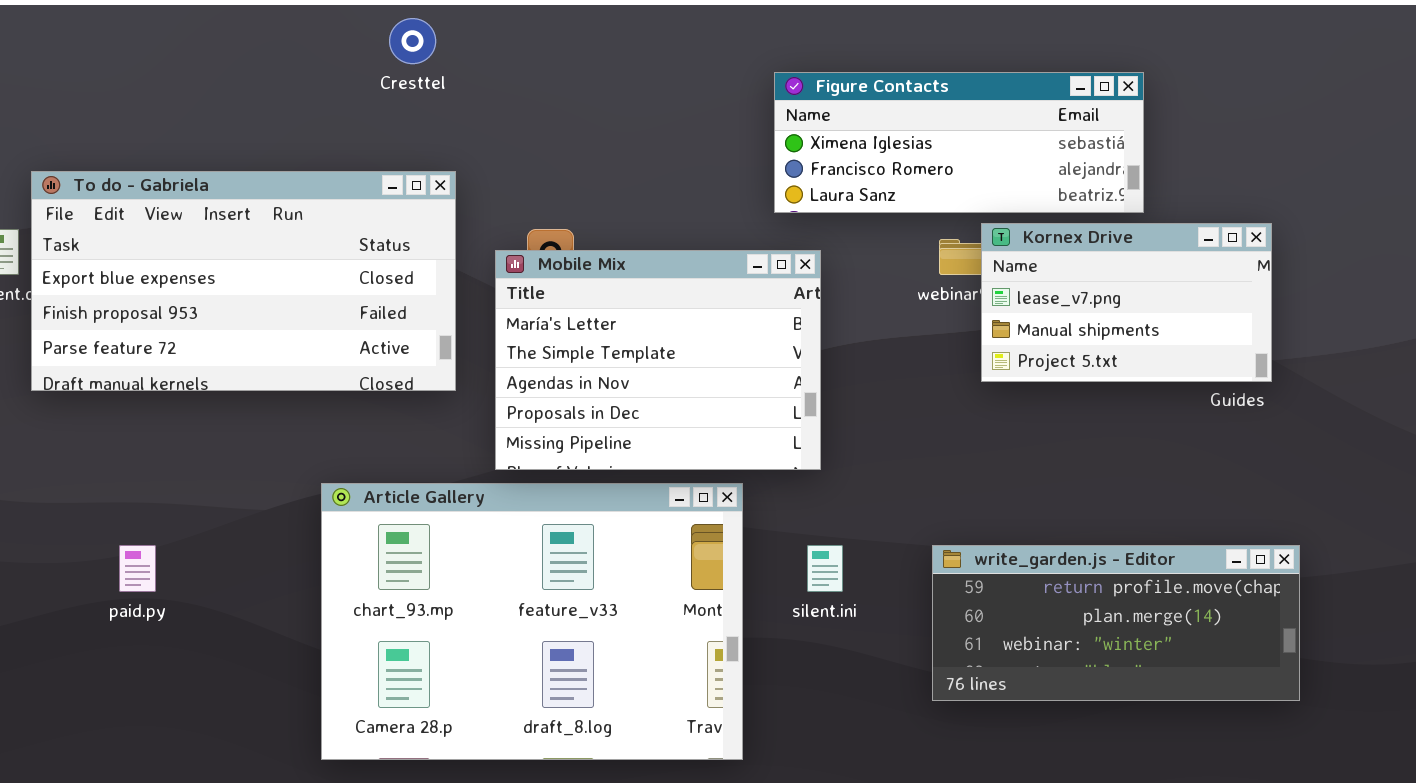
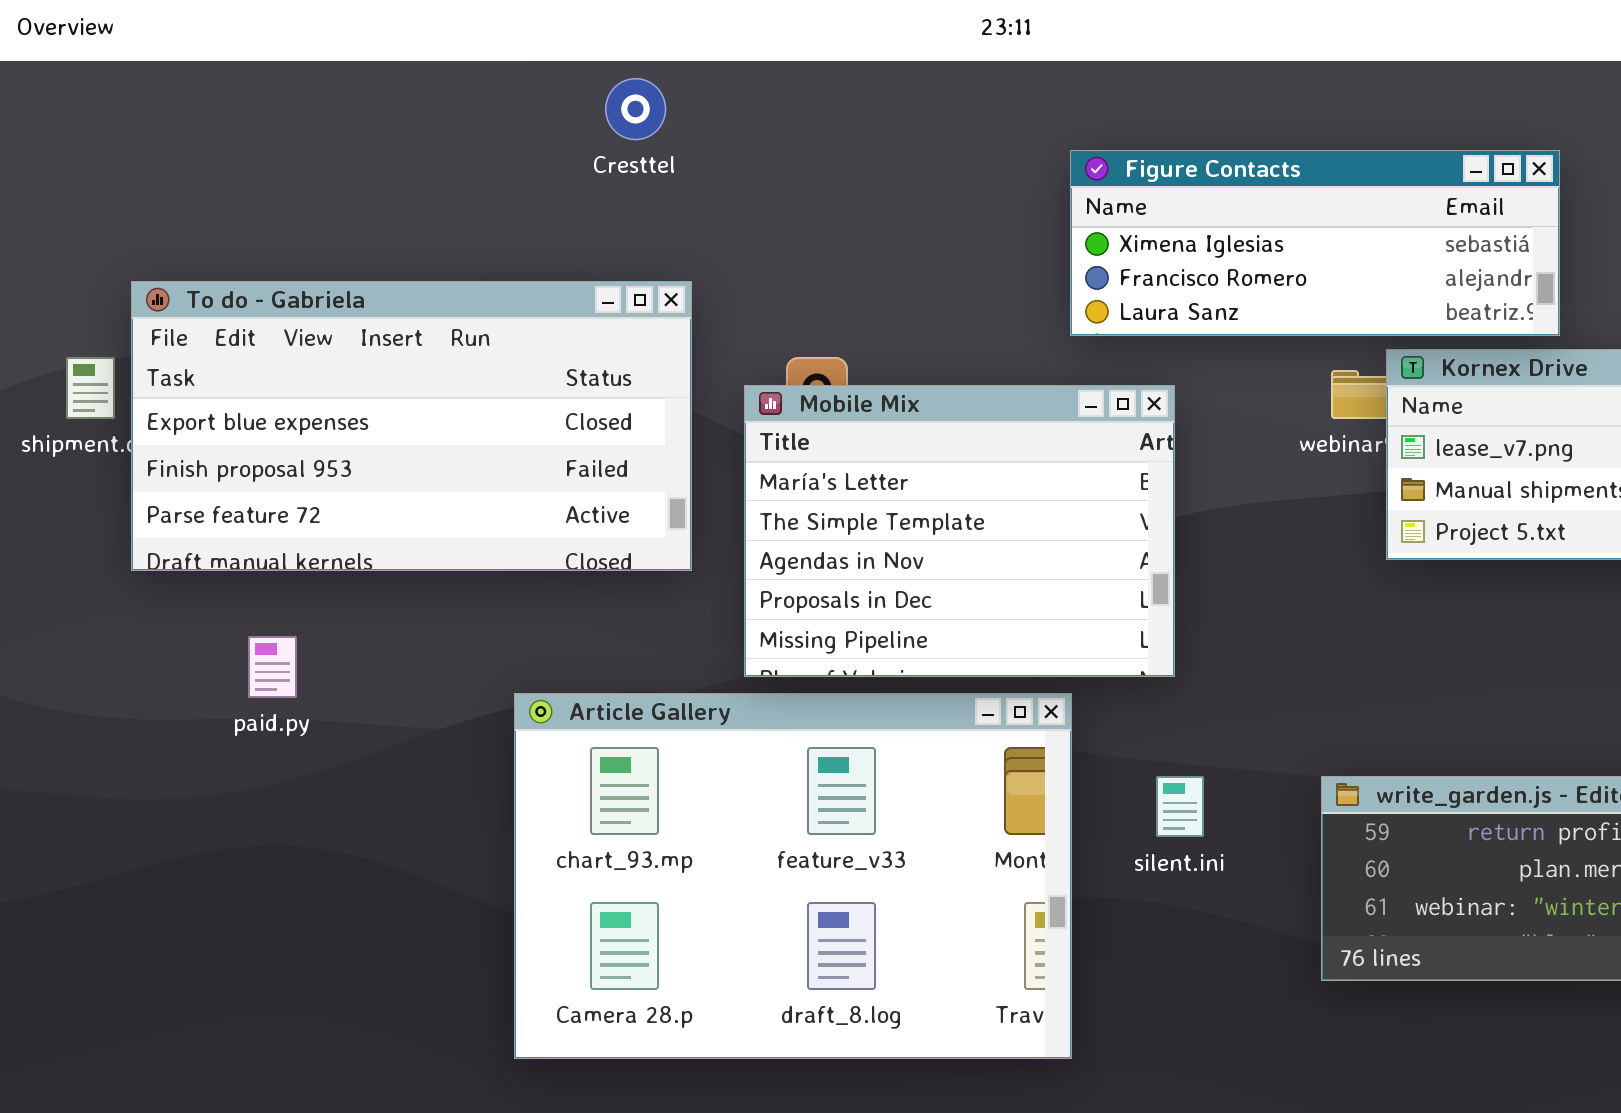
Figure Contacts: [774,72,1144,213] -> [1070,150,1560,336], moved
paid.py: [119,545,156,592] -> [248,636,297,698], moved

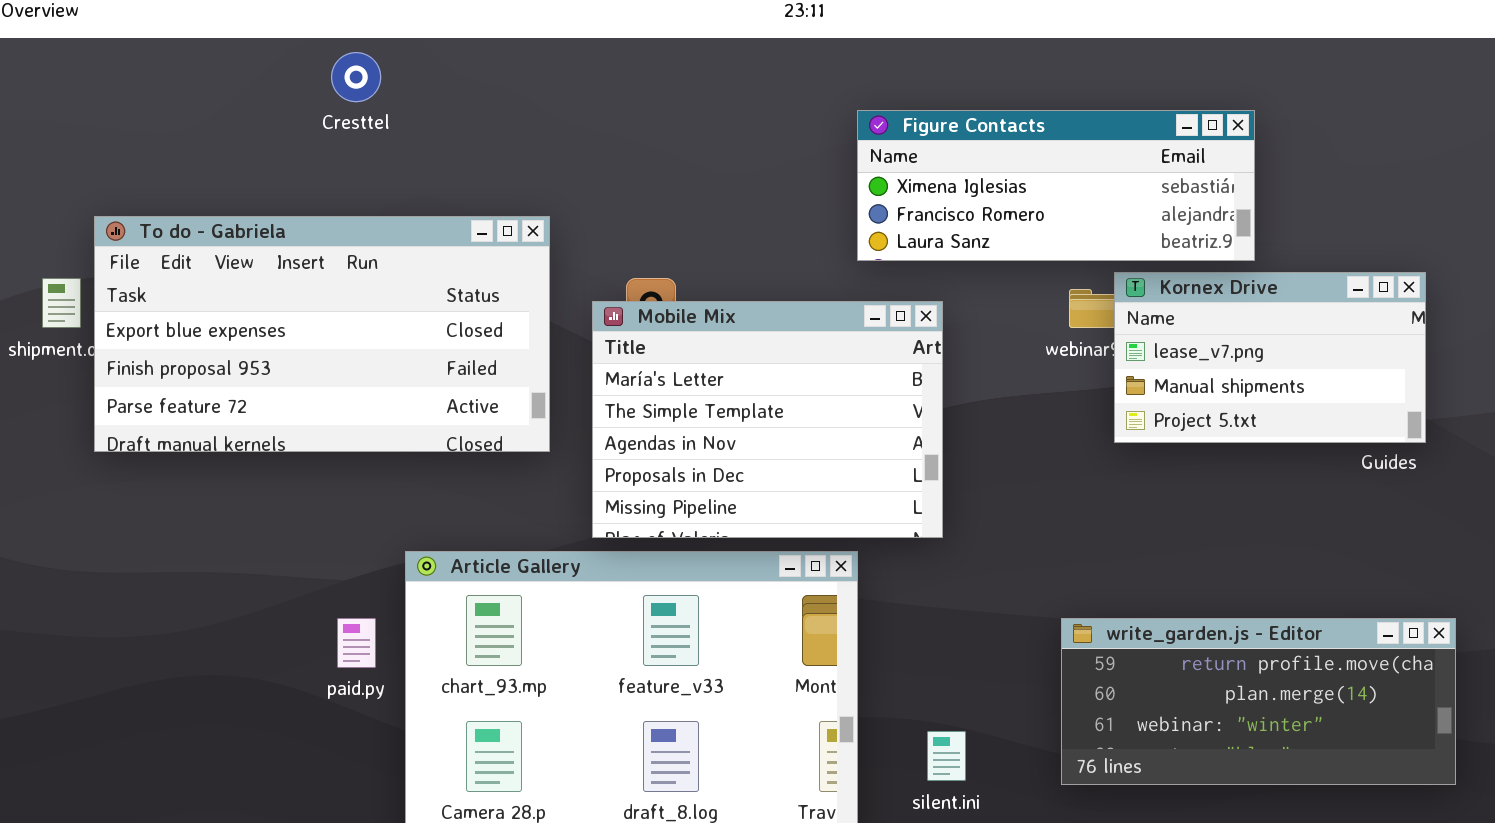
Cresttel: [605,78,666,140] -> [331,52,381,102], moved
paid.py: [248,636,297,698] -> [337,618,376,668], moved
silent.ini: [1156,776,1204,837] -> [927,731,966,781], moved

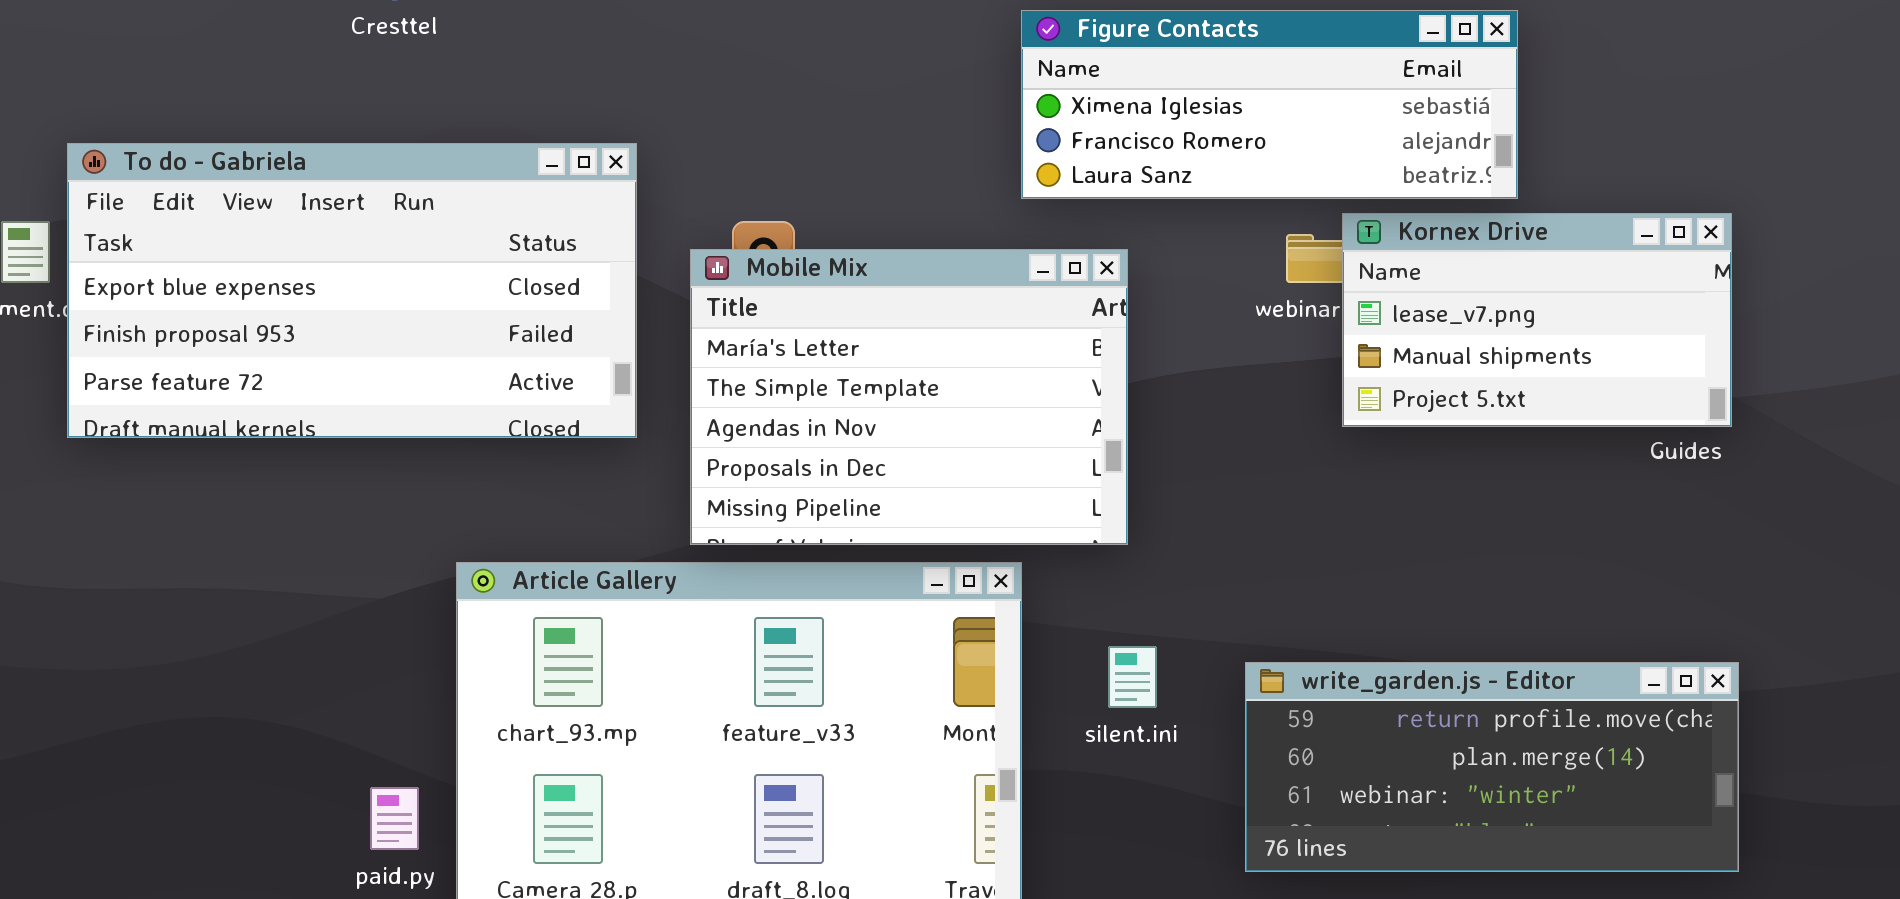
paid.py: [337,618,376,668] -> [370,787,419,850], moved
write_garden.js - Editor: [1061,618,1456,785] -> [1245,662,1739,872], moved
silent.ini: [927,731,966,781] -> [1108,646,1157,708], moved

